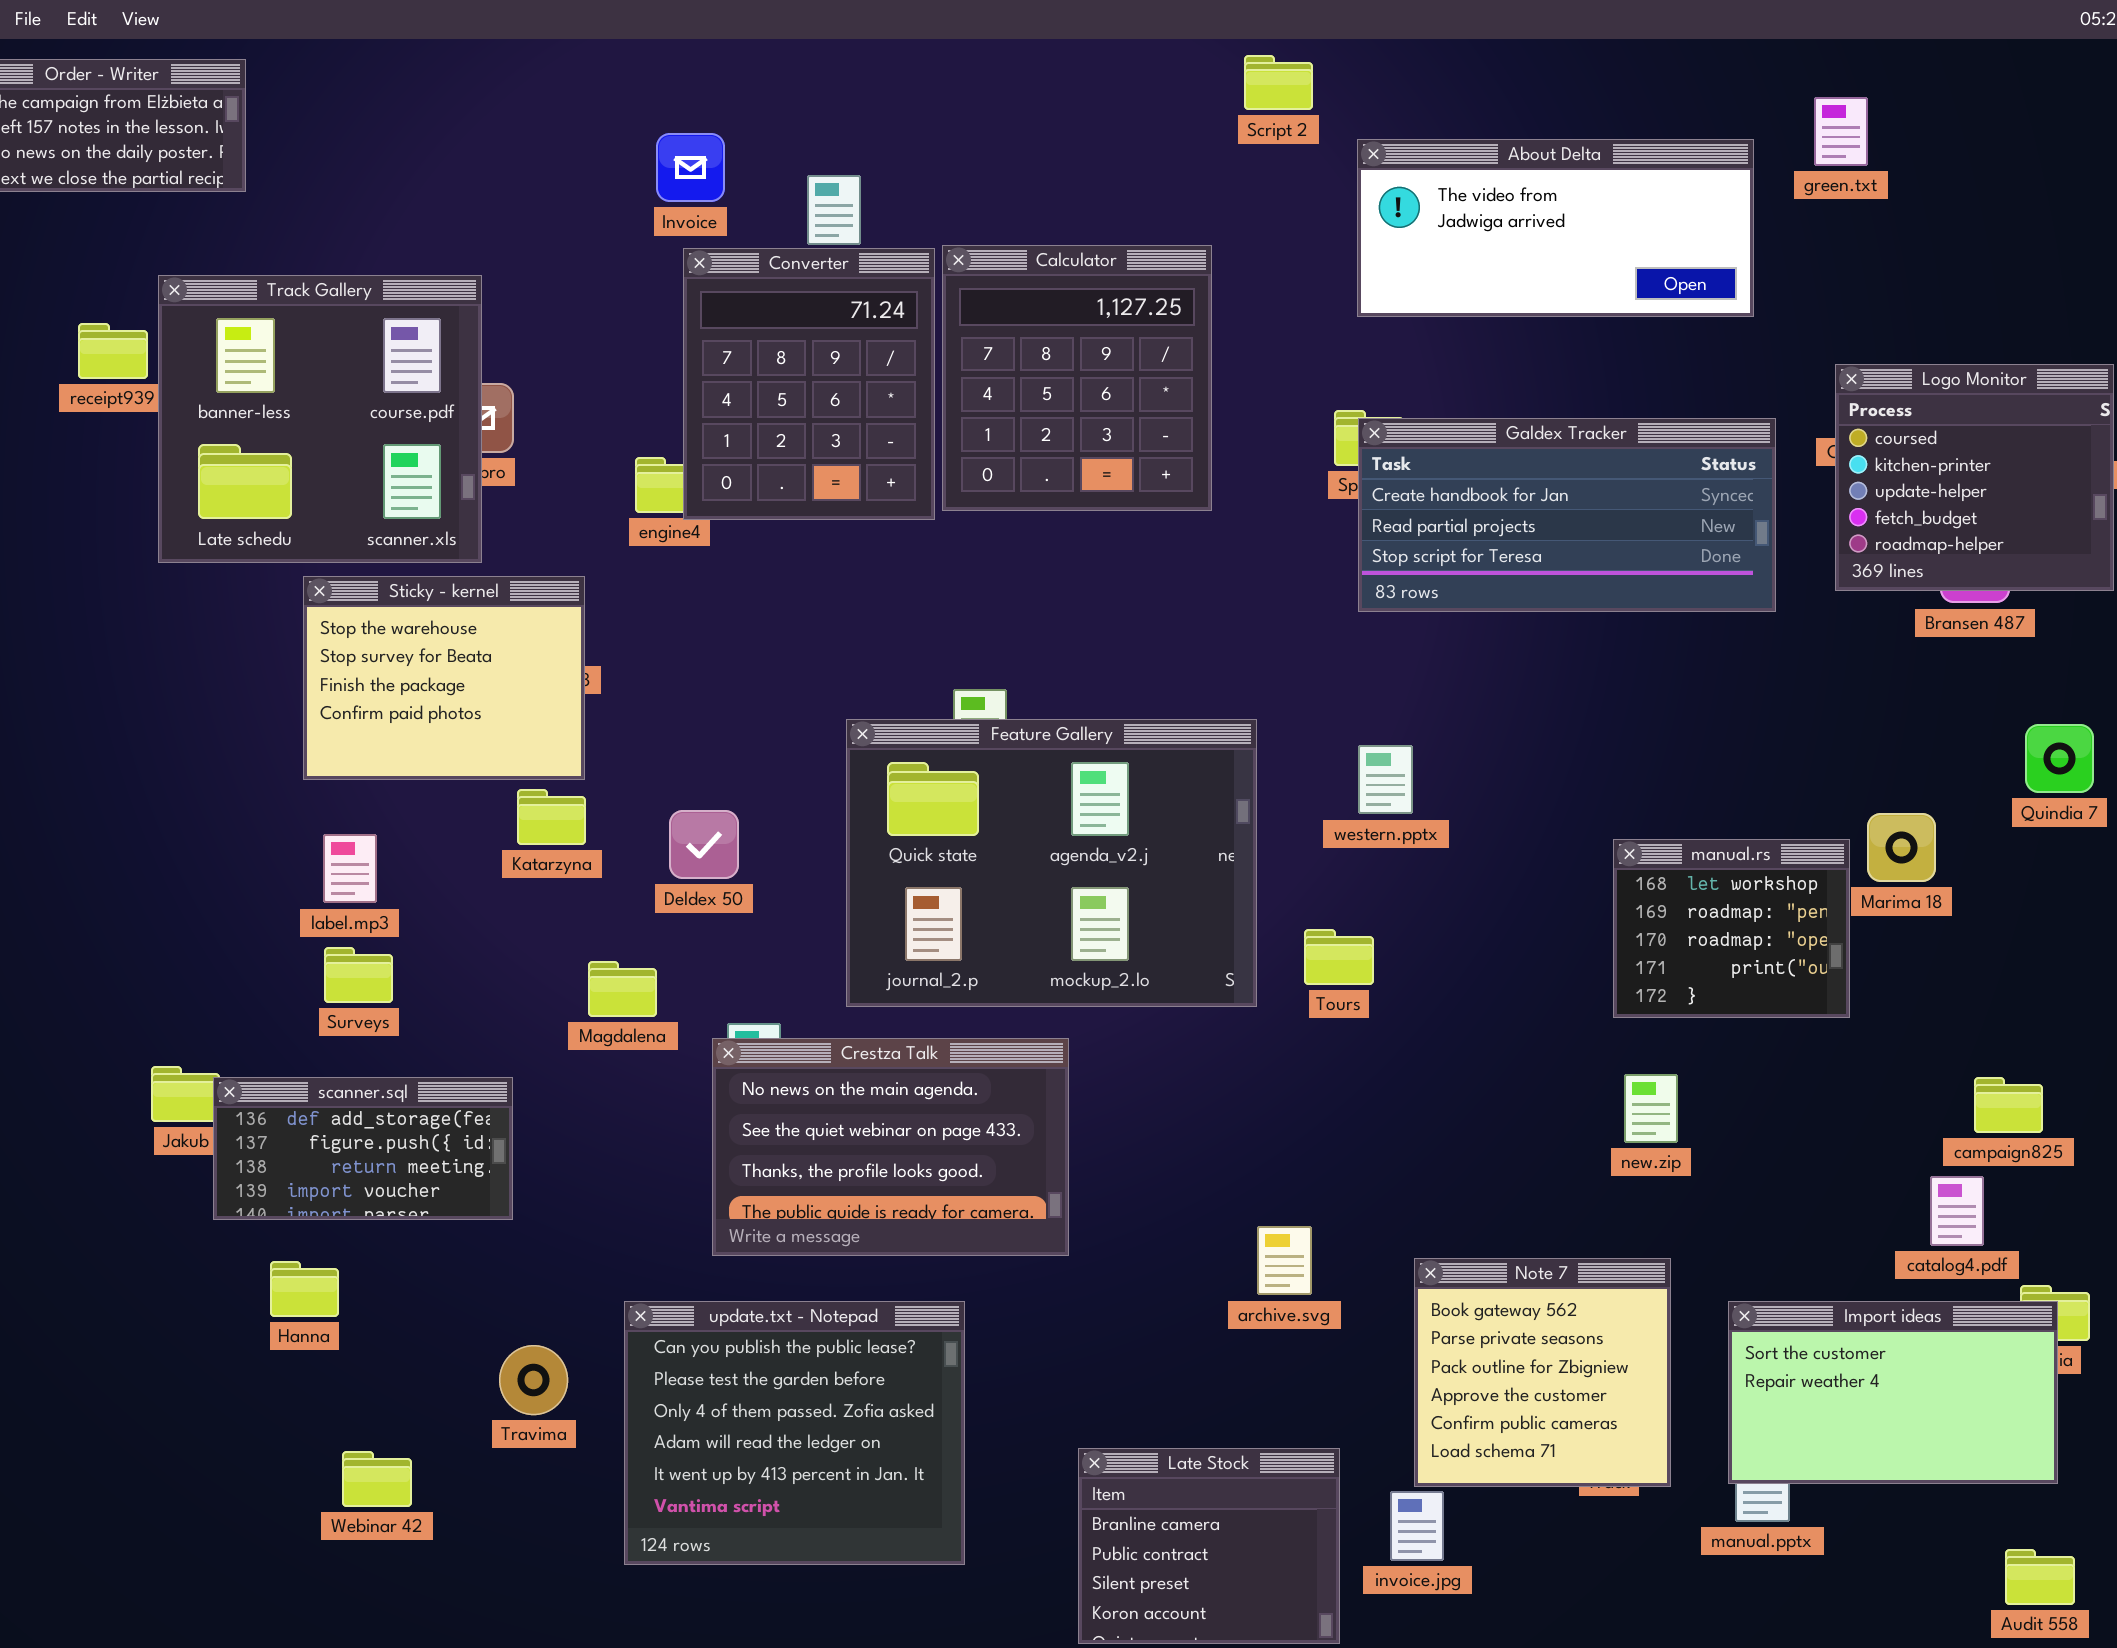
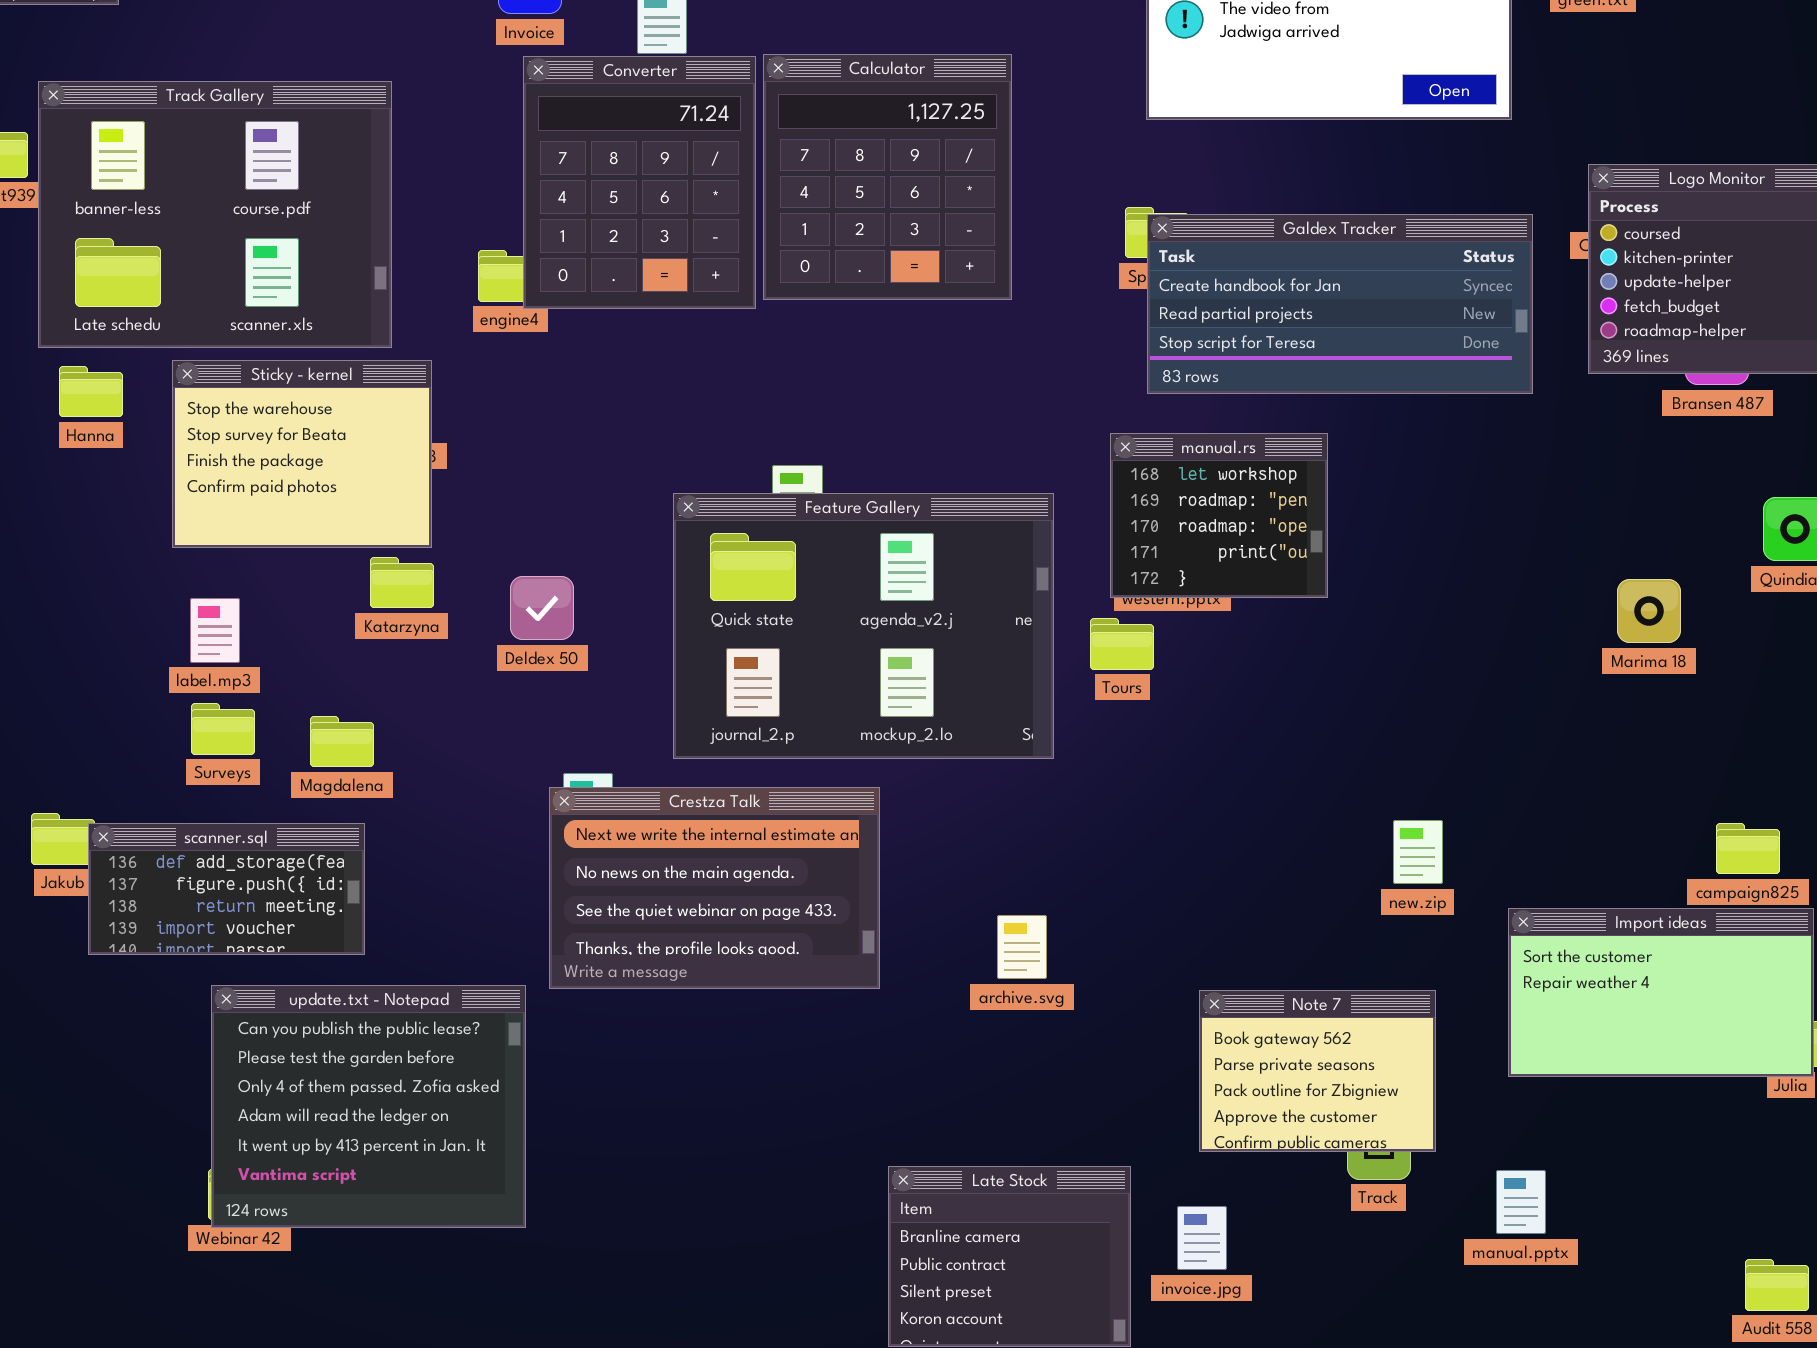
Track Gallery: [158,275,482,563] -> [38,81,392,348], resized
manual.rs: [1613,839,1850,1018] -> [1110,433,1328,598], moved
Tours: [1304,929,1374,985] -> [1090,618,1154,670], moved
Magdalena: [588,961,657,1017] -> [310,716,374,767], moved
Crestza Talk: [712,1038,1069,1256] -> [549,787,880,989], scrolled up 1 row
archive.svg: [1257,1226,1312,1295] -> [997,915,1047,979], moved
Note 7: [1414,1258,1671,1487] -> [1199,990,1436,1152], resized
Hanna: [270,1261,339,1317] -> [59,366,123,417], moved
update.txt - Notepad: [624,1301,965,1565] -> [211,985,526,1228], moved
Import ideas: [1728,1301,2058,1484] -> [1508,908,1814,1077], moved

